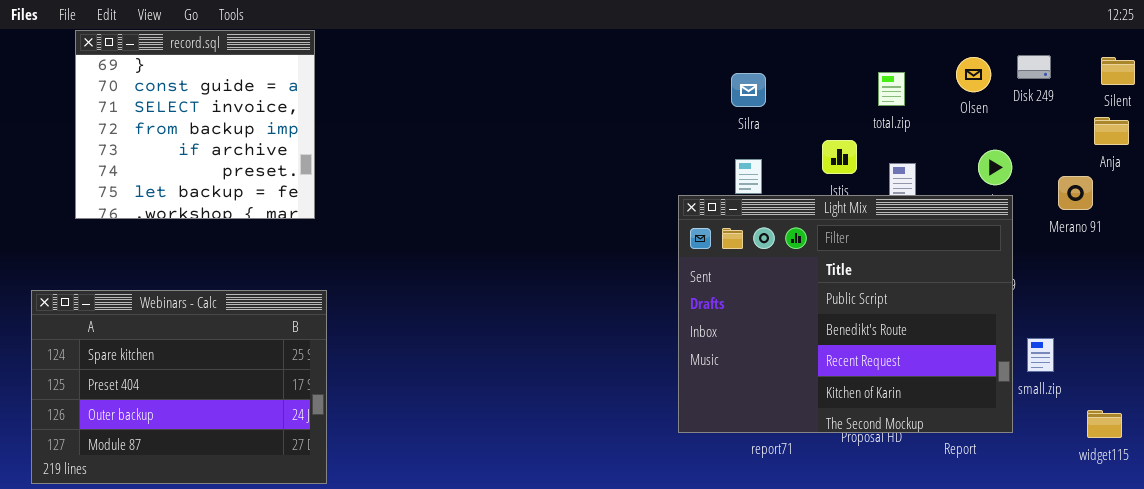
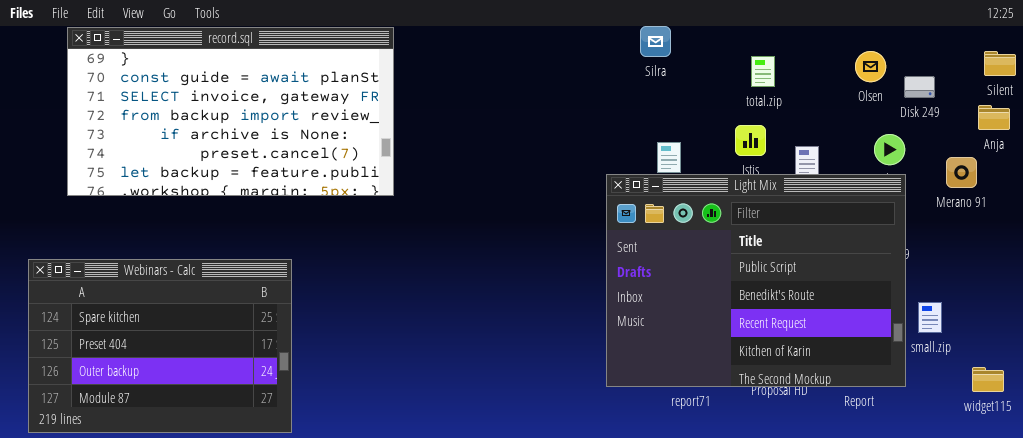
record.sql: [75,30,315,219] -> [67,27,394,196], resized
Disk 249: [1017,55,1051,79] -> [904,76,935,98], moved
total.zip: [878,72,905,106] -> [751,56,775,87], moved
Silra: [731,73,766,107] -> [640,26,671,57], moved

